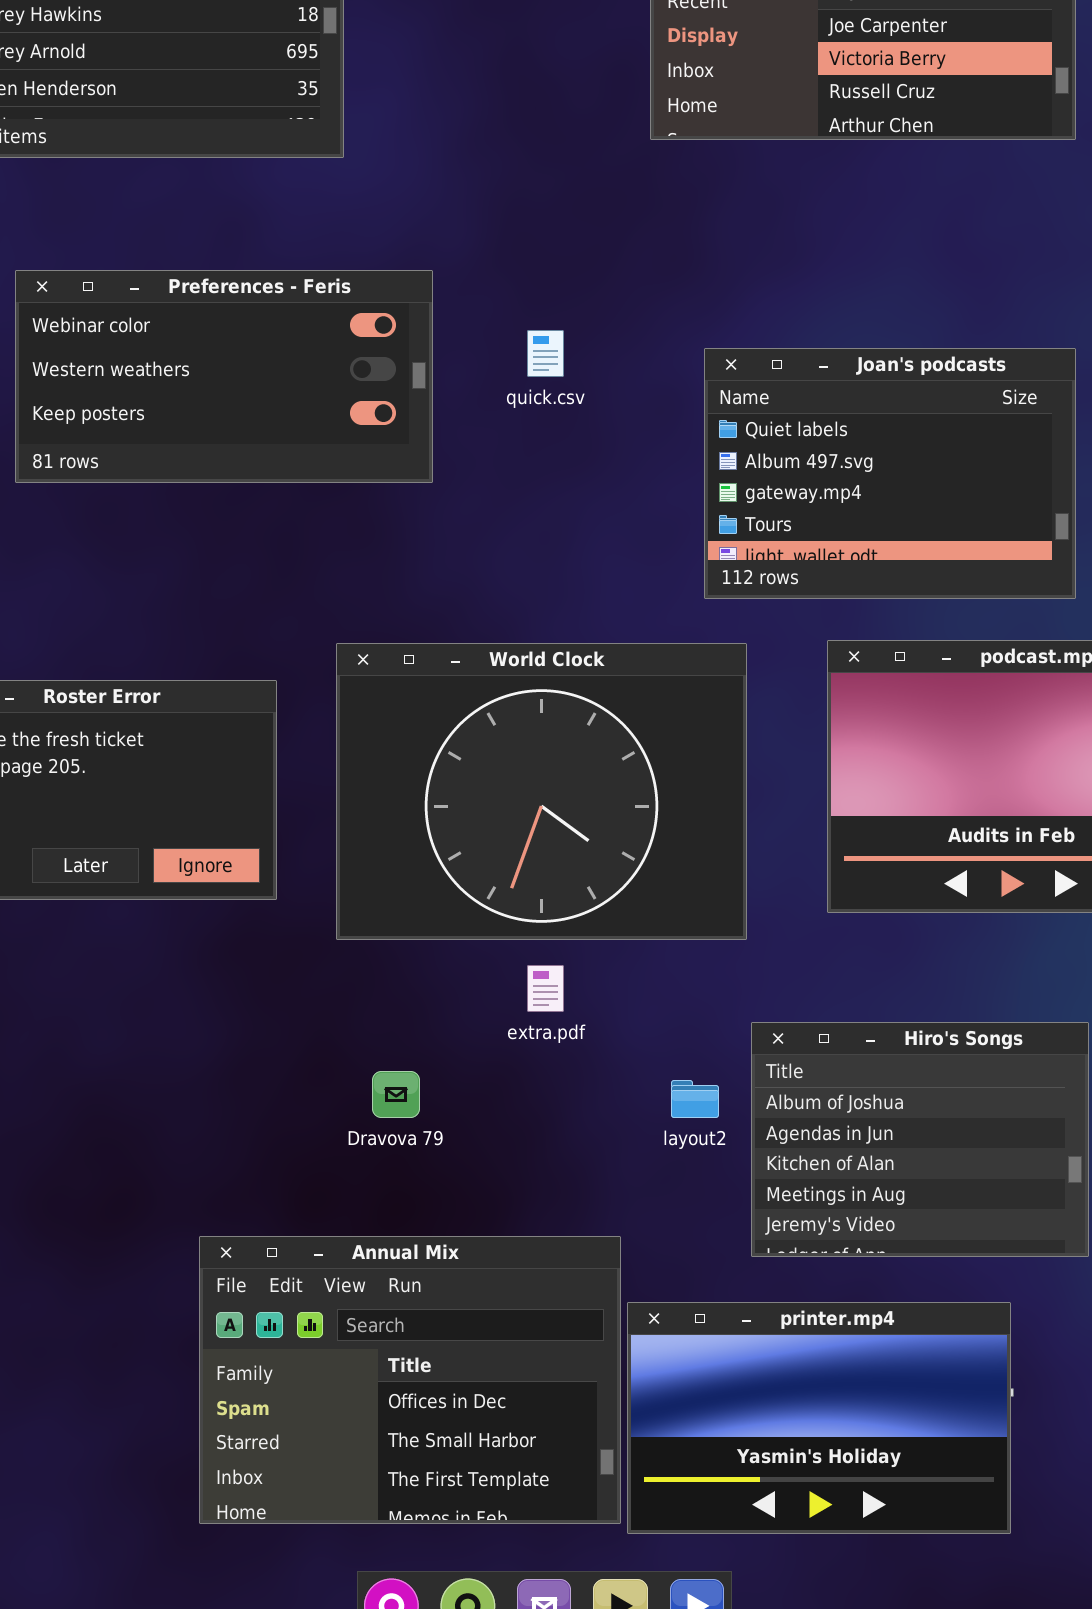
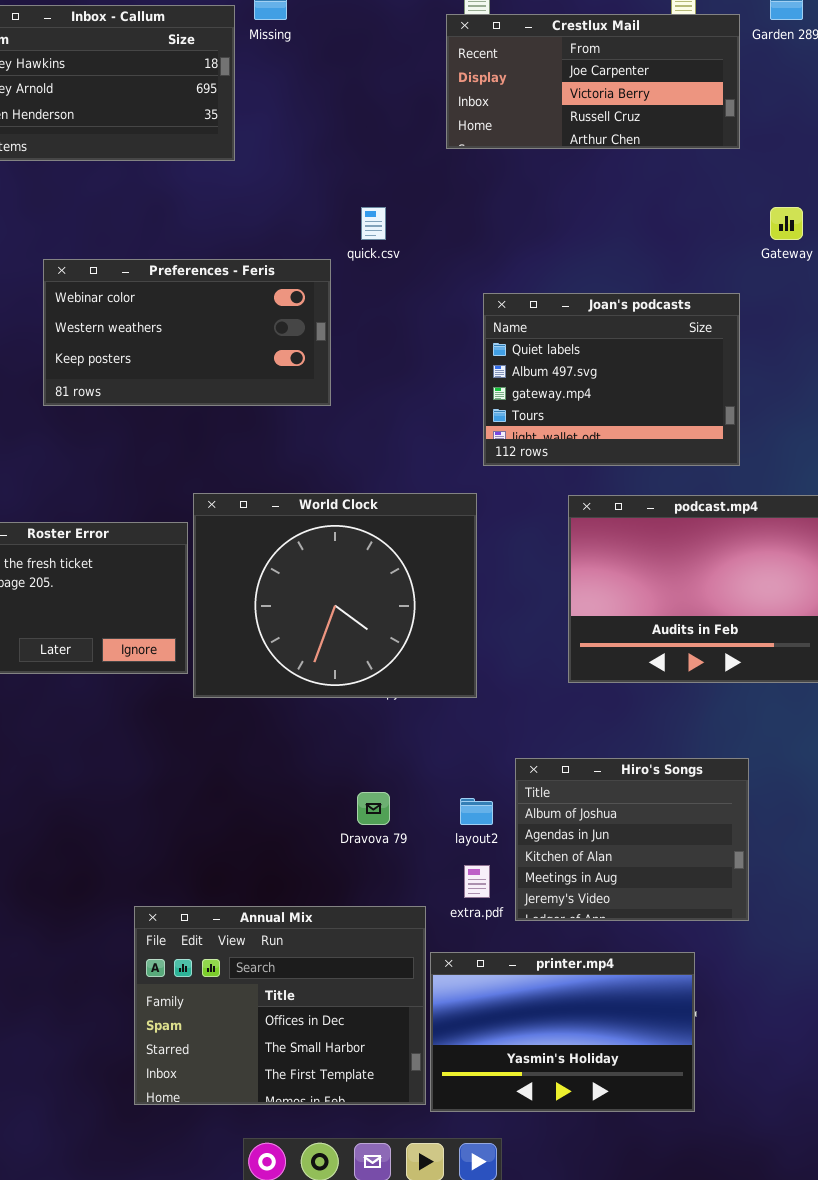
Preferences - Feris: [15,270,433,483] -> [43,259,331,406], moved
quick.csv: [527,330,564,377] -> [361,207,386,240], moved
World Clock: [336,643,747,940] -> [193,493,477,698], moved
extra.pdf: [527,965,564,1012] -> [464,865,490,898], moved
Dravova 79: [372,1071,420,1118] -> [357,792,390,825], moved

